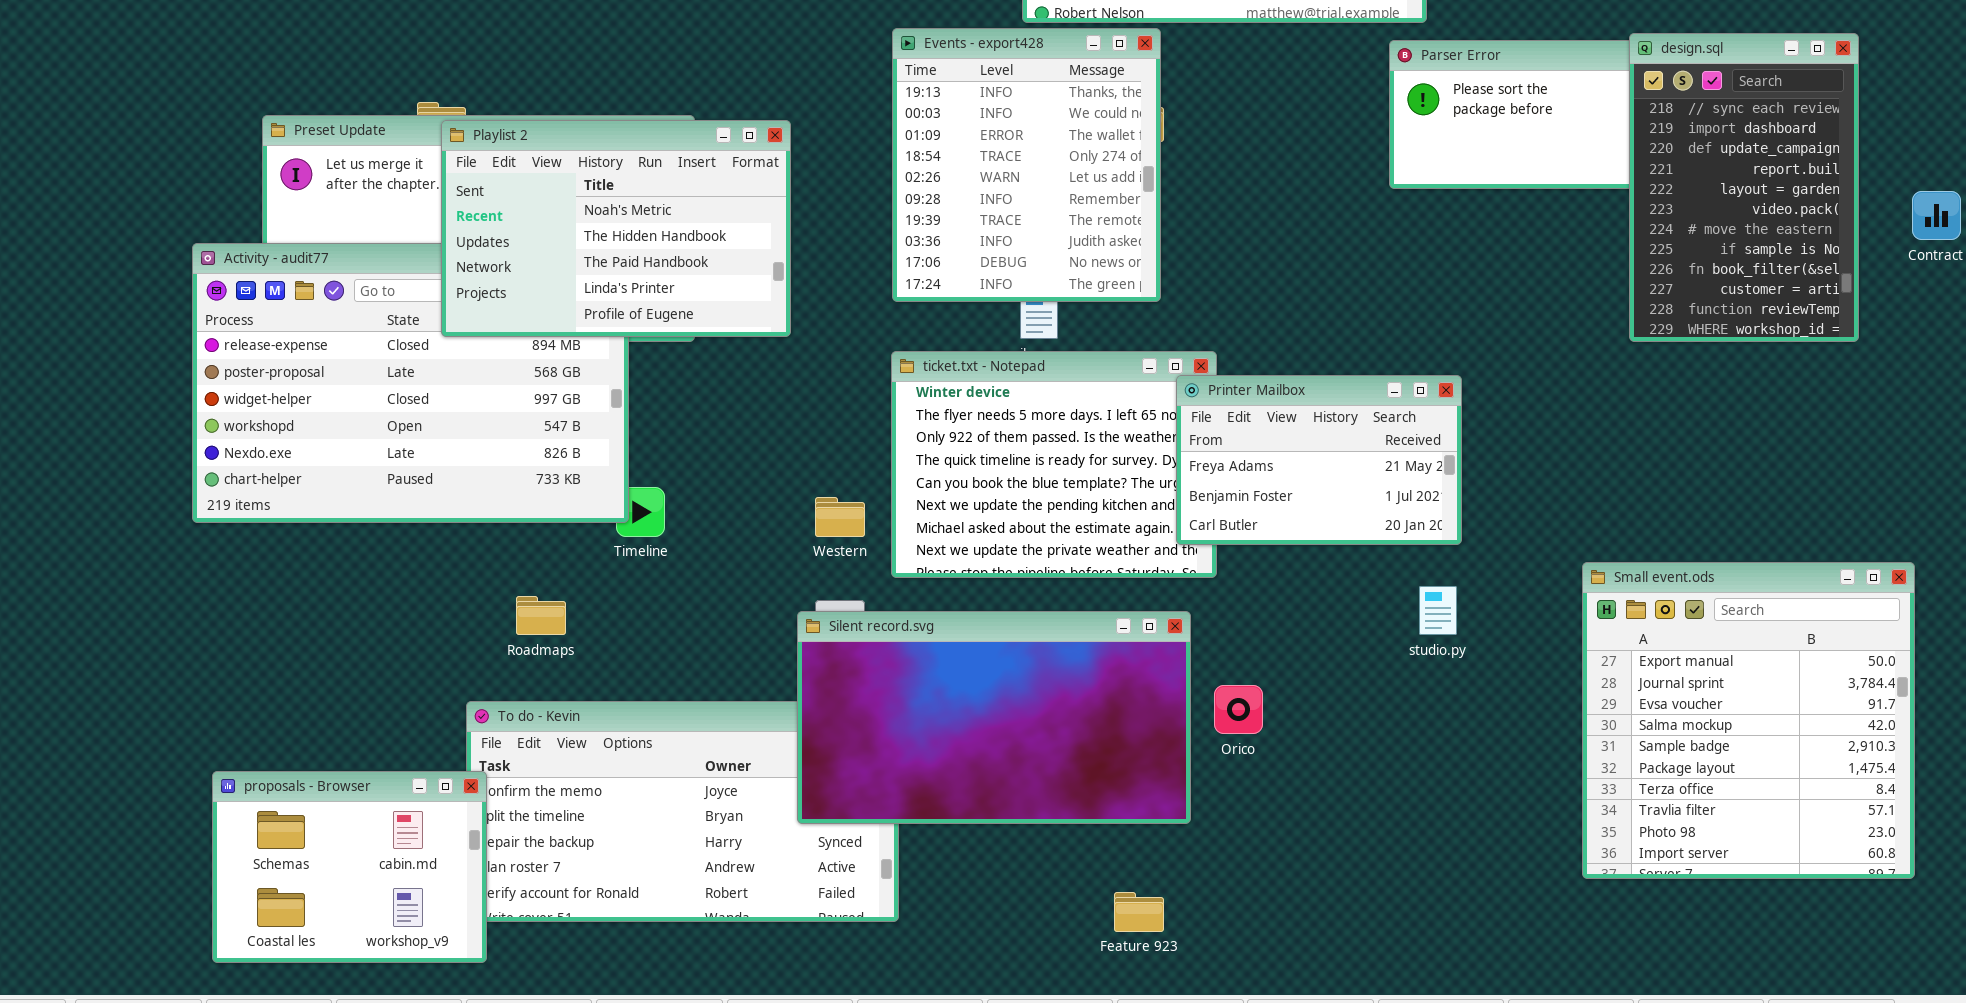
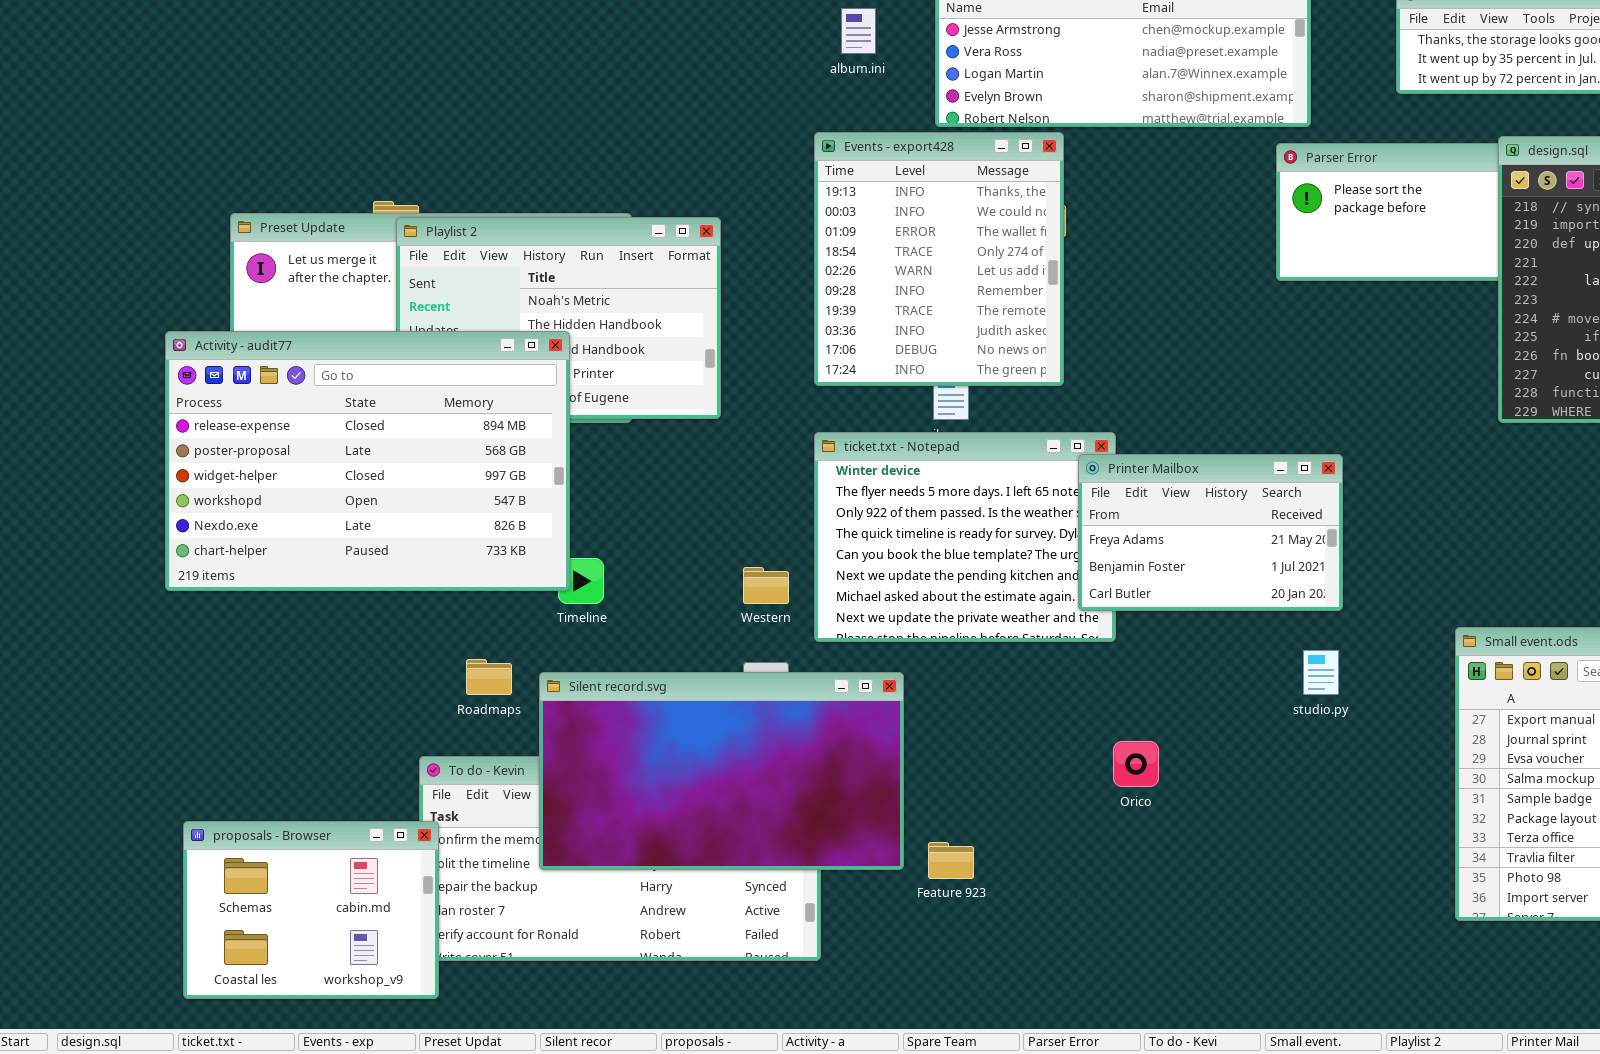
Activity - audit77: [192,243,629,523] -> [165,331,570,591], raised
Silent record.svg: [797,611,1191,824] -> [539,672,904,870], moved
Feature 923: [1114,892,1164,932] -> [928,842,974,879], moved

